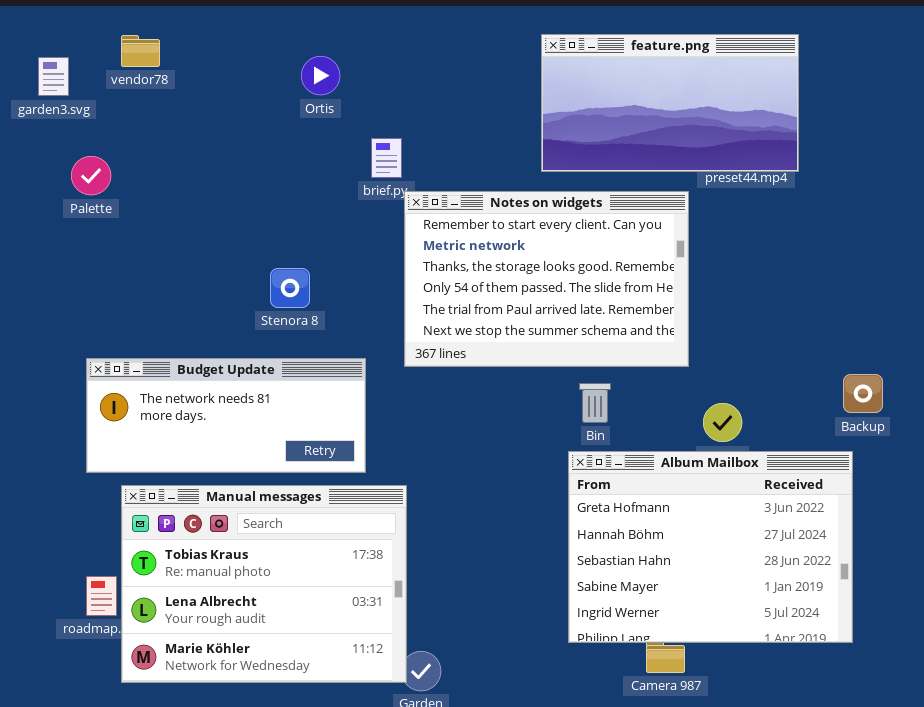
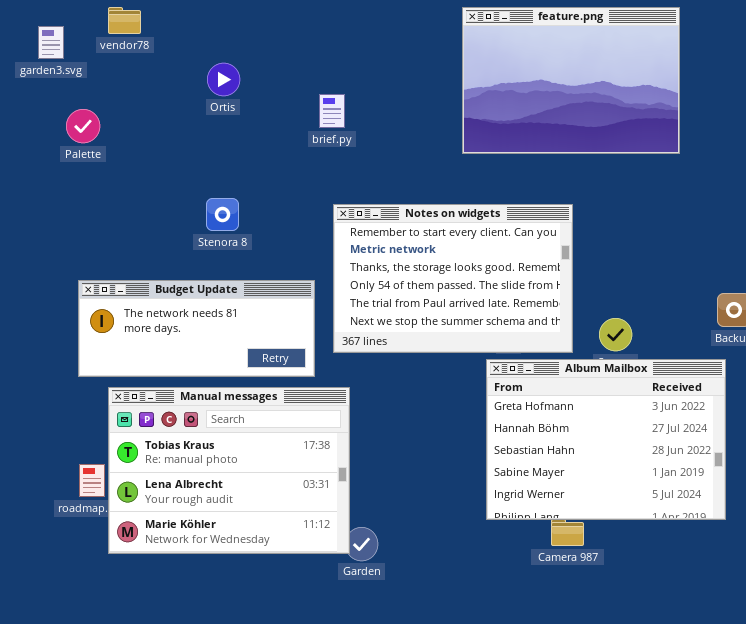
feature.png: [541,34,799,172] -> [462,7,680,154], resized
Ortis: [301,56,340,95] -> [207,63,240,96], moved
Notes on widgets: [404,191,689,367] -> [333,204,573,353], moved
Stenora 8: [270,268,310,308] -> [206,198,239,231], moved

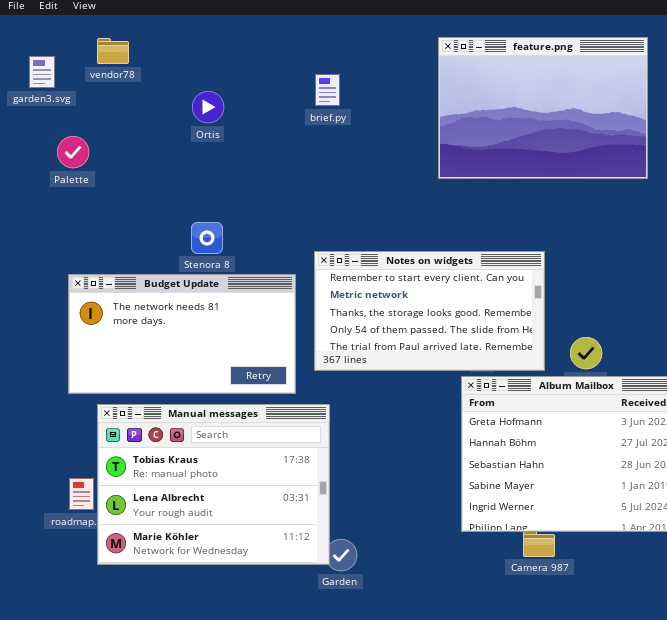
brief.py: [319,94,345,128] -> [315,74,340,106], moved
Notes on widgets: [333,204,573,353] -> [314,251,545,371], resized
Budget Update: [78,280,315,377] -> [68,274,296,394], resized

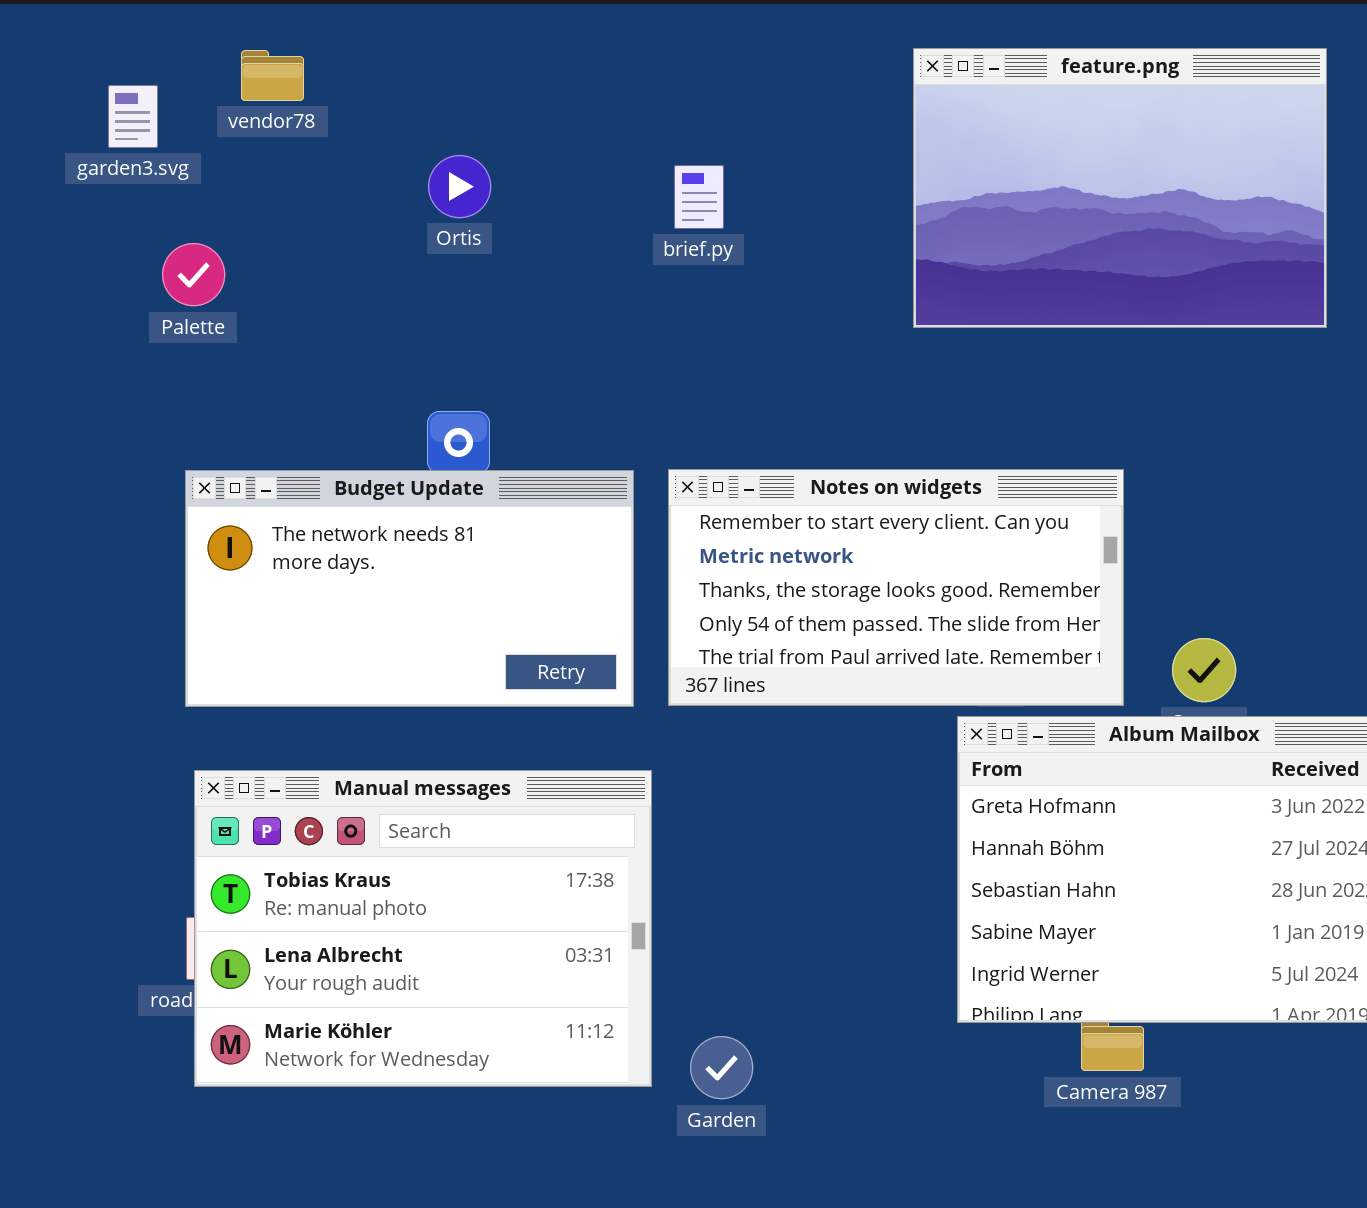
brief.py: [315,74,340,106] -> [674,165,724,229], moved
Budget Update: [68,274,296,394] -> [185,470,634,707], moved
Manual messages: [97,404,330,565] -> [194,770,652,1087], moved

